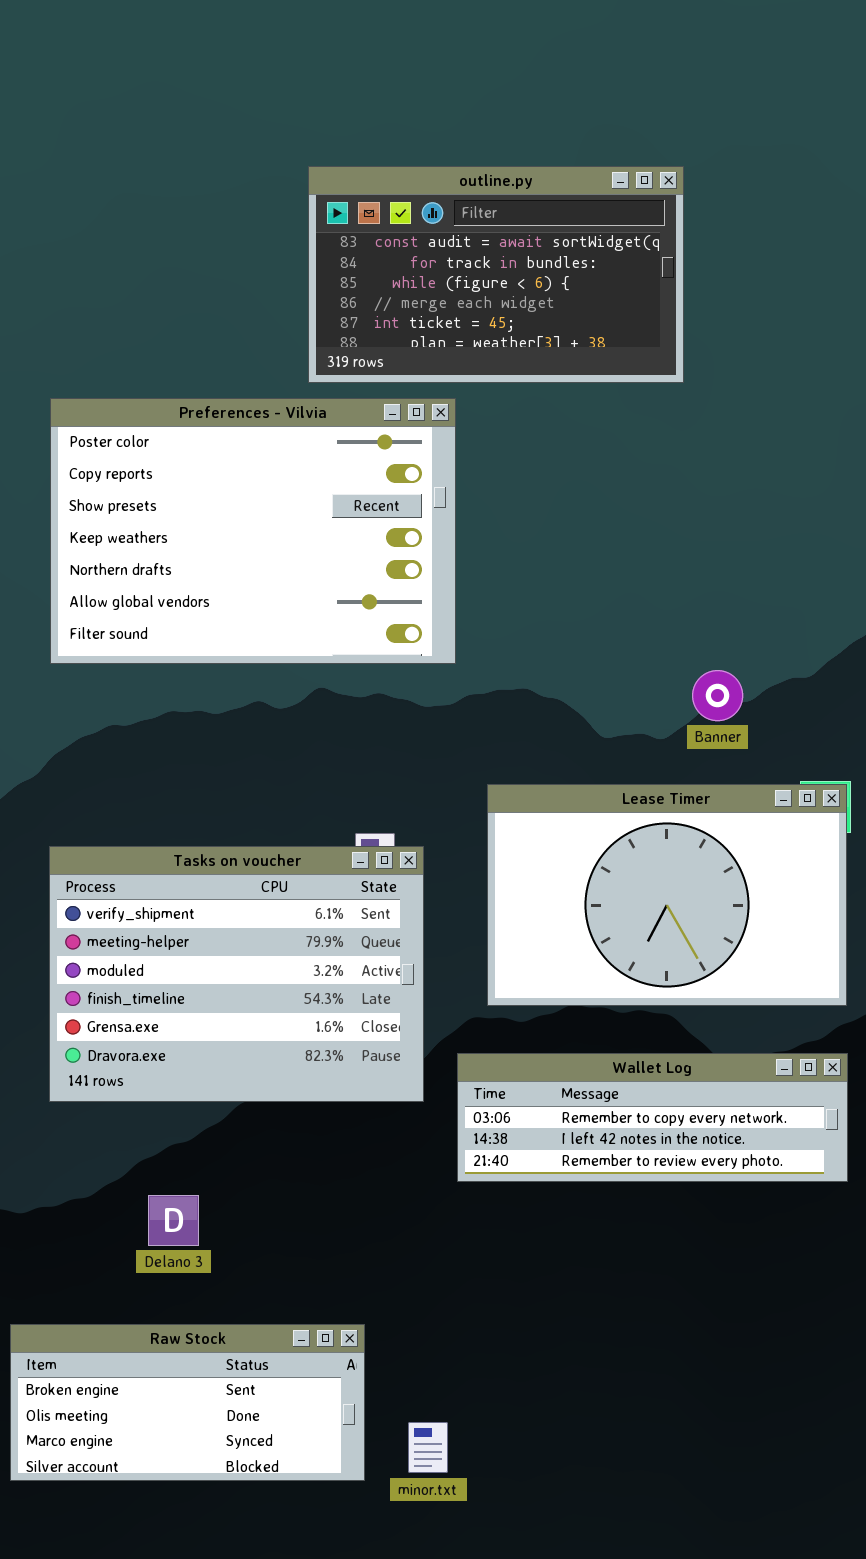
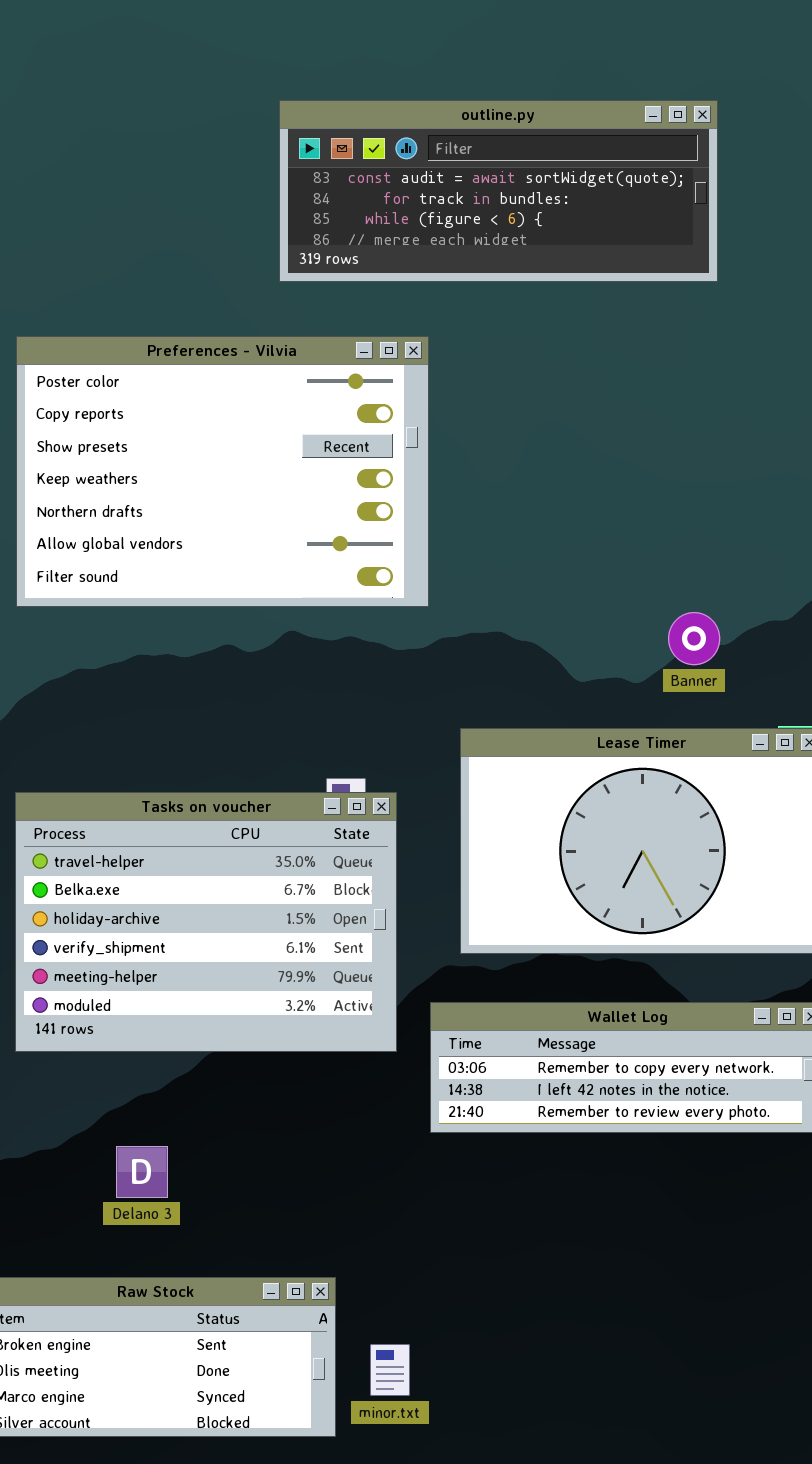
outline.py: [308,166,684,383] -> [279,100,718,282], resized
Tasks on voucher: [49,846,424,1102] -> [15,792,397,1052], scrolled up 3 rows
minor.txt: [408,1422,448,1473] -> [370,1344,410,1396], moved

